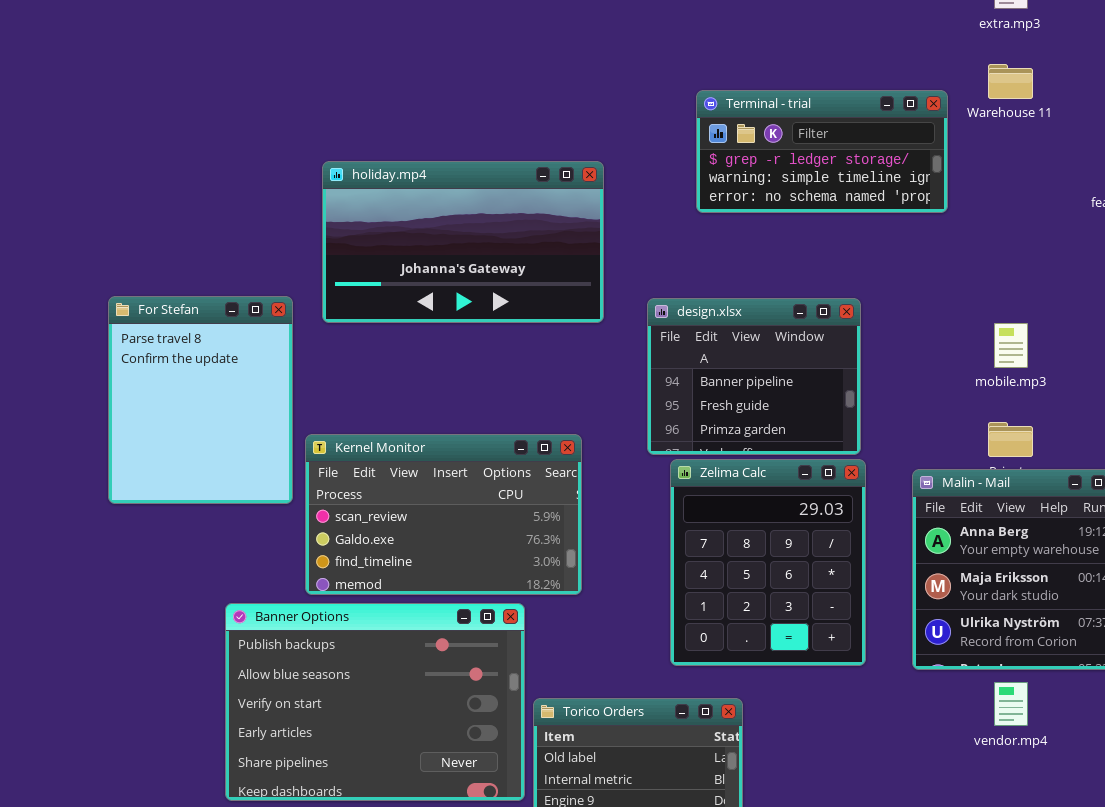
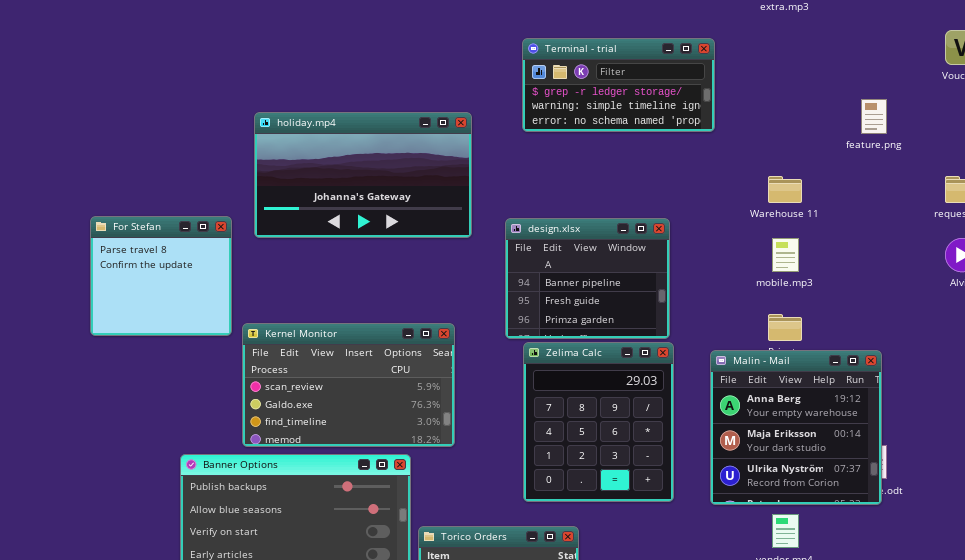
Warehouse 11: [988,64,1033,99] -> [768,176,802,203], moved
Terminal - trial: [696,90,948,213] -> [522,38,715,132], moved
For Stefan: [108,296,293,504] -> [90,216,232,336], resized

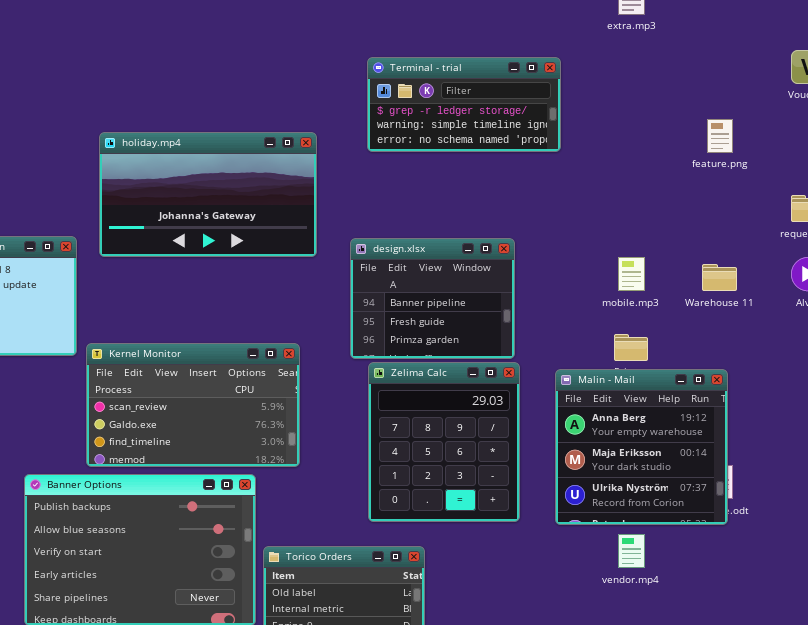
Warehouse 11: [768,176,802,203] -> [702,264,737,291], moved

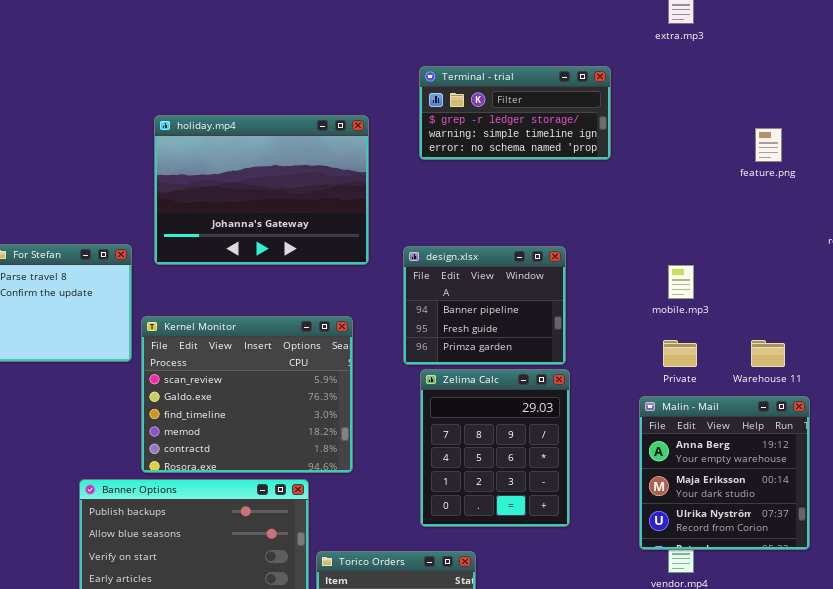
holiday.mp4: [99,132,317,257] -> [154,115,369,265], resized
Warehouse 11: [702,264,737,291] -> [751,340,785,367], moved
Kernel Monitor: [86,343,300,467] -> [141,316,353,473], resized
Malin - Mail: [555,369,728,525] -> [639,396,810,550], moved

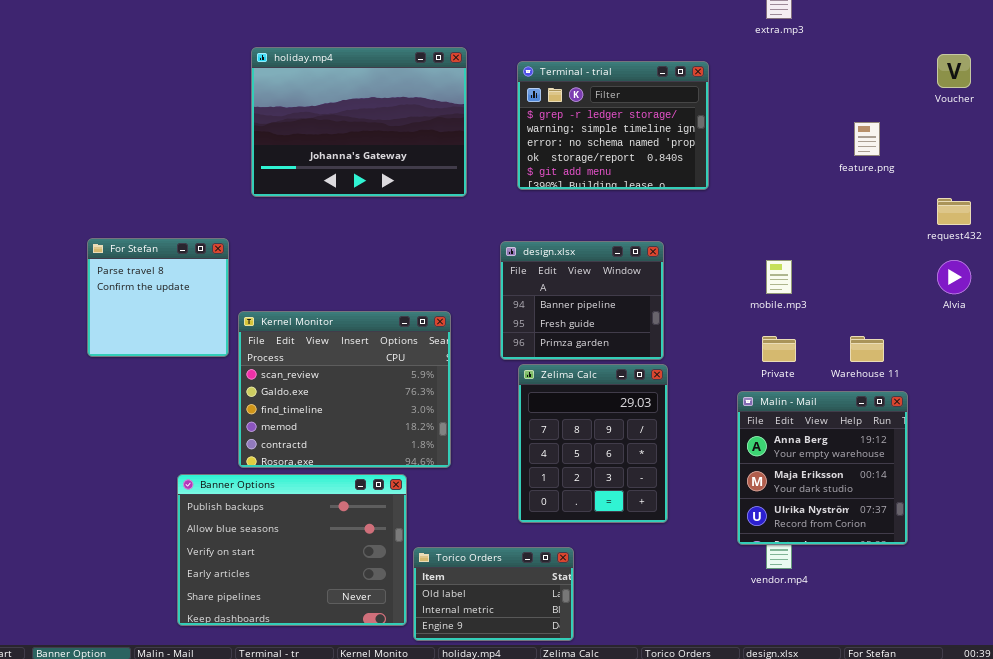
Terminal - trial: [419,66,611,160] -> [517,61,709,190], resized
holiday.mp4: [154,115,369,265] -> [251,47,467,197], moved

